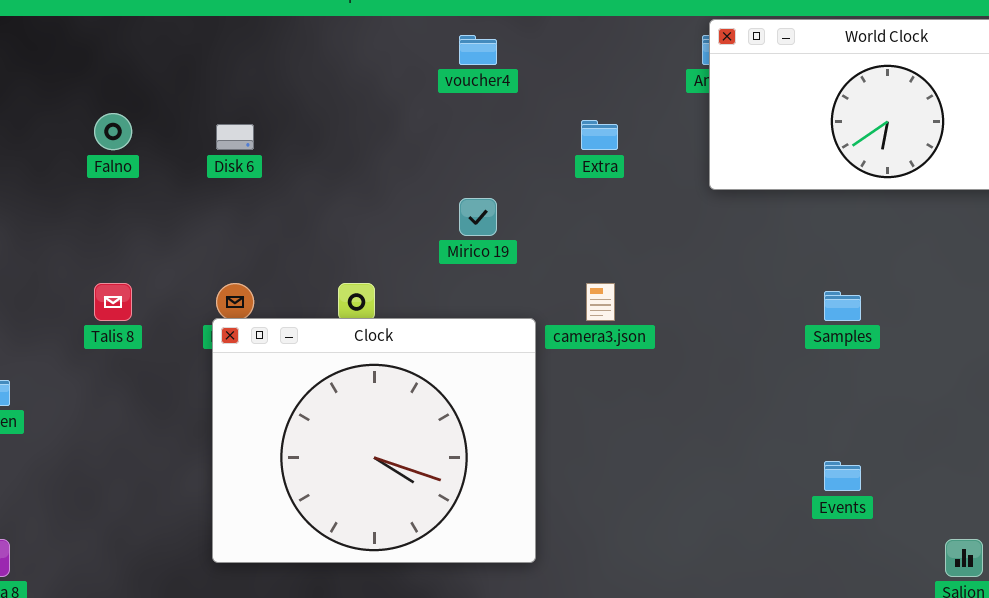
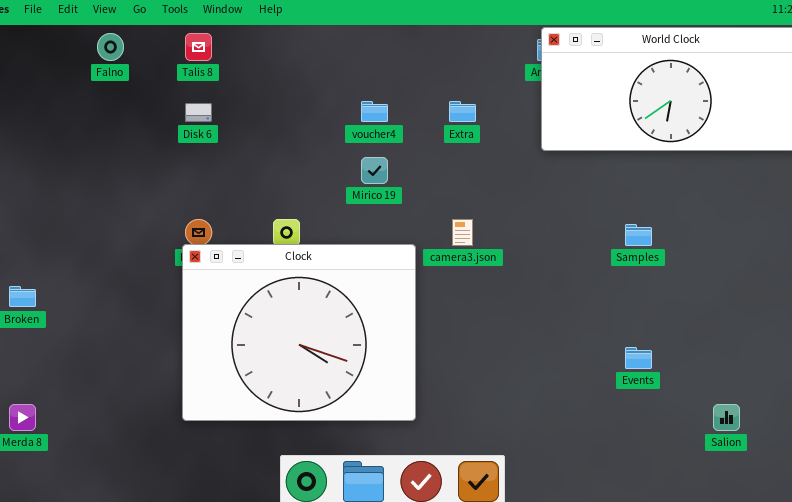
voucher4: [459,35,497,65] -> [361,101,388,122], moved
Falno: [94,113,132,150] -> [97,33,124,61], moved
Talis 8: [94,283,132,321] -> [185,33,212,61], moved

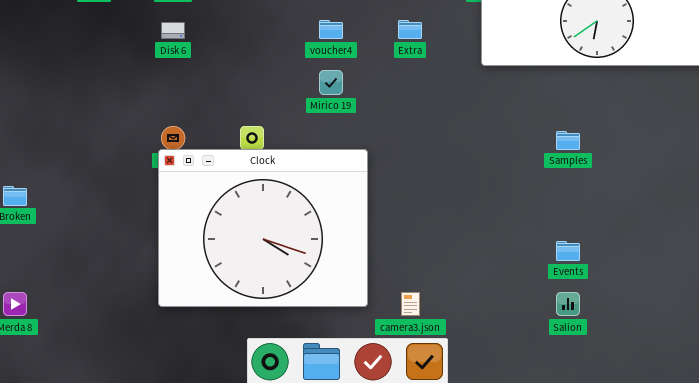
camera3.json: [452,219,473,246] -> [401,292,420,316], moved
Salion: [713,404,740,431] -> [556,292,580,316], moved

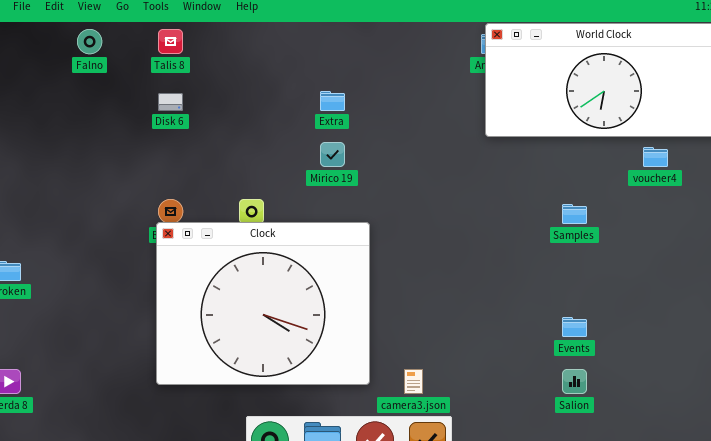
voucher4: [319,20,343,39] -> [643,147,668,167], moved
Extra: [398,20,422,39] -> [320,91,345,111], moved

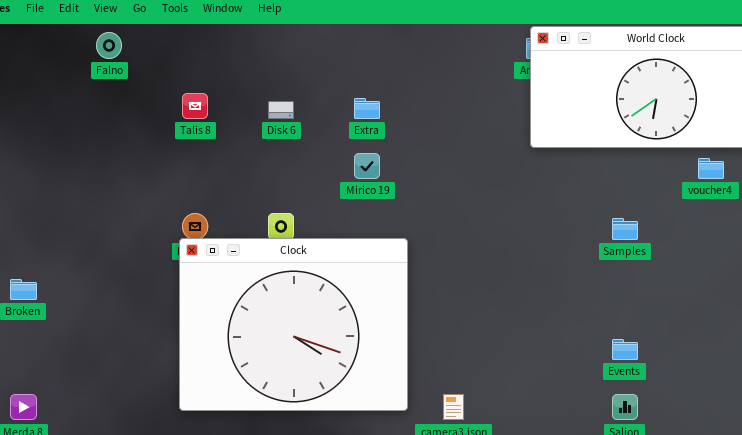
Talis 8: [158,29,183,54] -> [182,93,208,119], moved
Disk 6: [158,93,183,111] -> [268,101,294,119], moved

